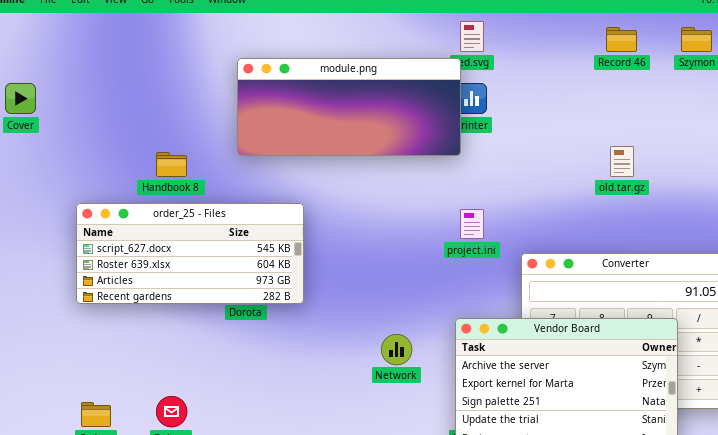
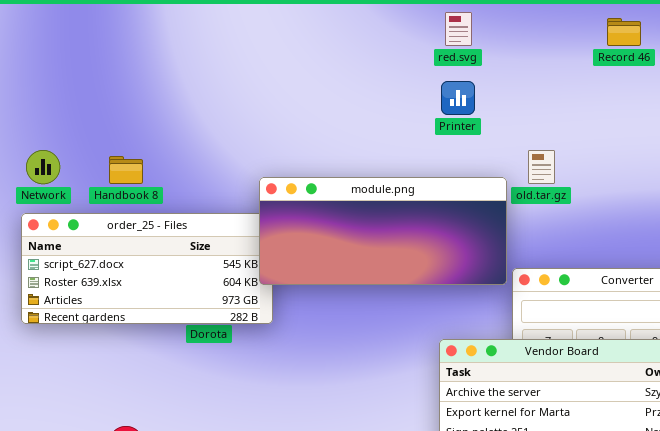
module.png: [237,58,461,156] -> [259,177,507,285], moved
old.tar.gz: [610,146,634,177] -> [528,150,555,184], moved
Network: [381,334,412,365] -> [26,150,60,184], moved

